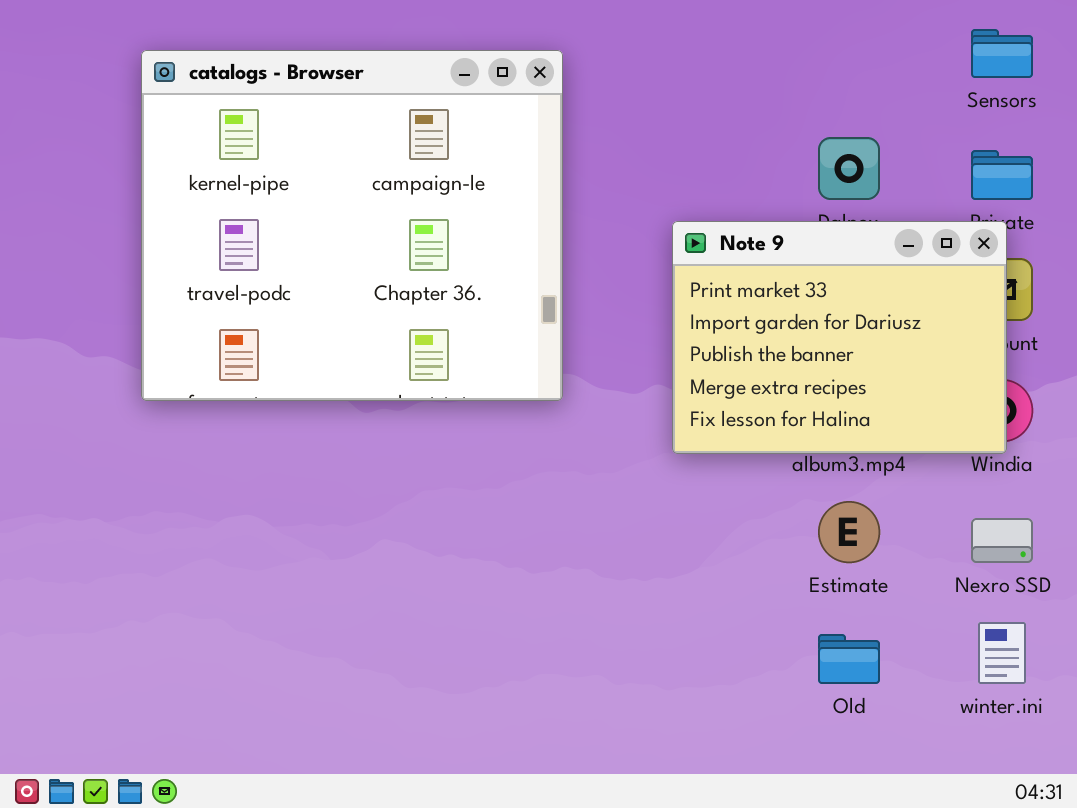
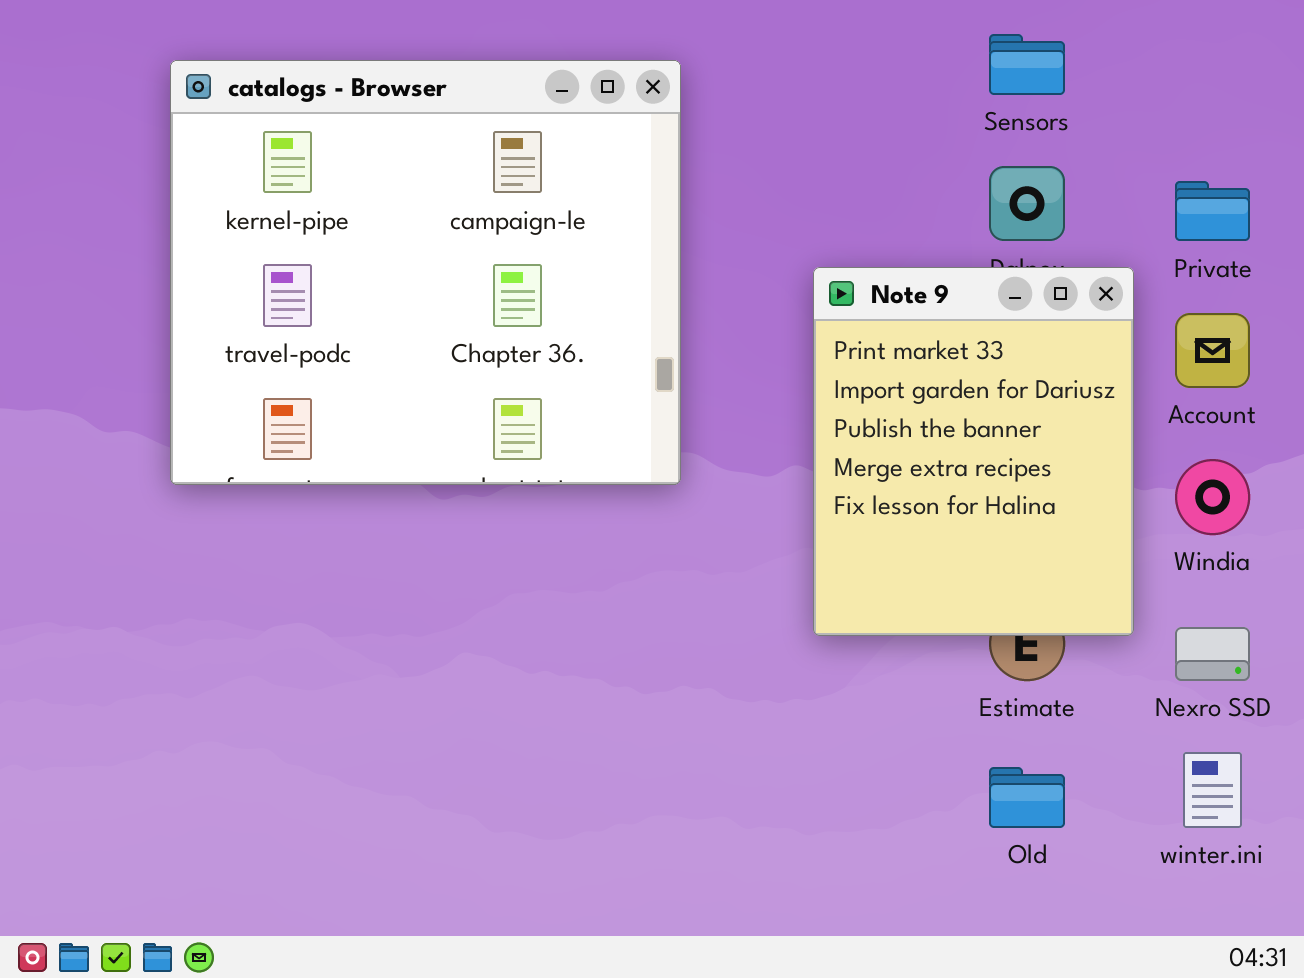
Sensors: [971,29,1033,78] -> [989,34,1065,95], moved
Note 9: [672,221,1007,454] -> [813,267,1134,636], resized

